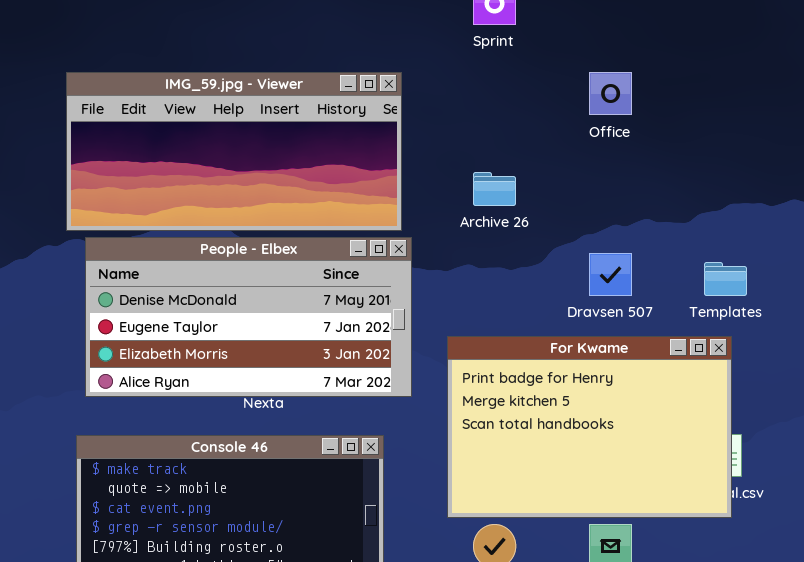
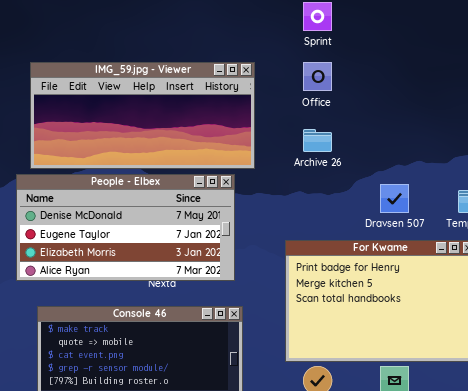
Office: [589,72,632,115] -> [303,62,332,91], moved
People - Elbex: [85,237,412,397] -> [16,174,235,281], moved

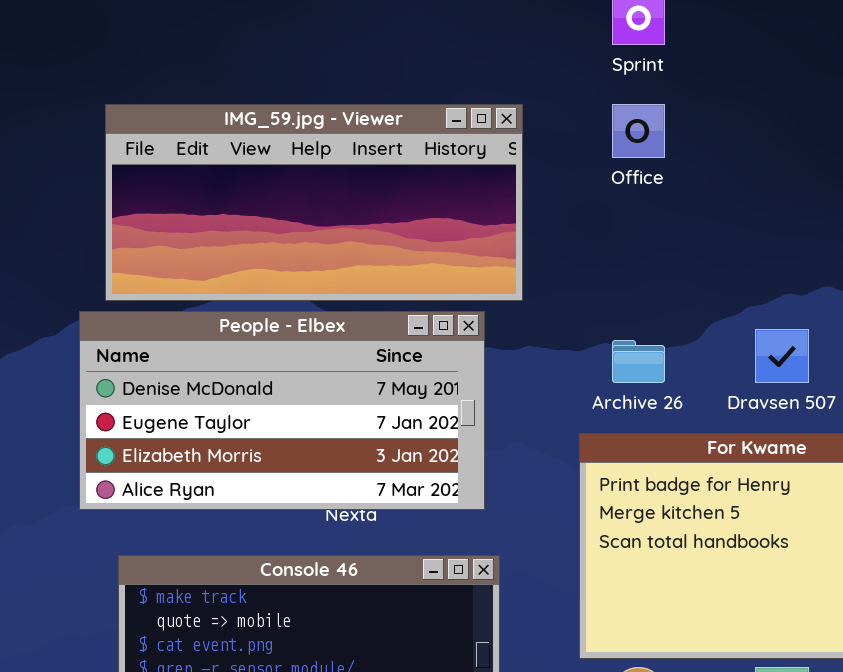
Archive 26: [303,129,332,152] -> [612,340,665,383], moved

